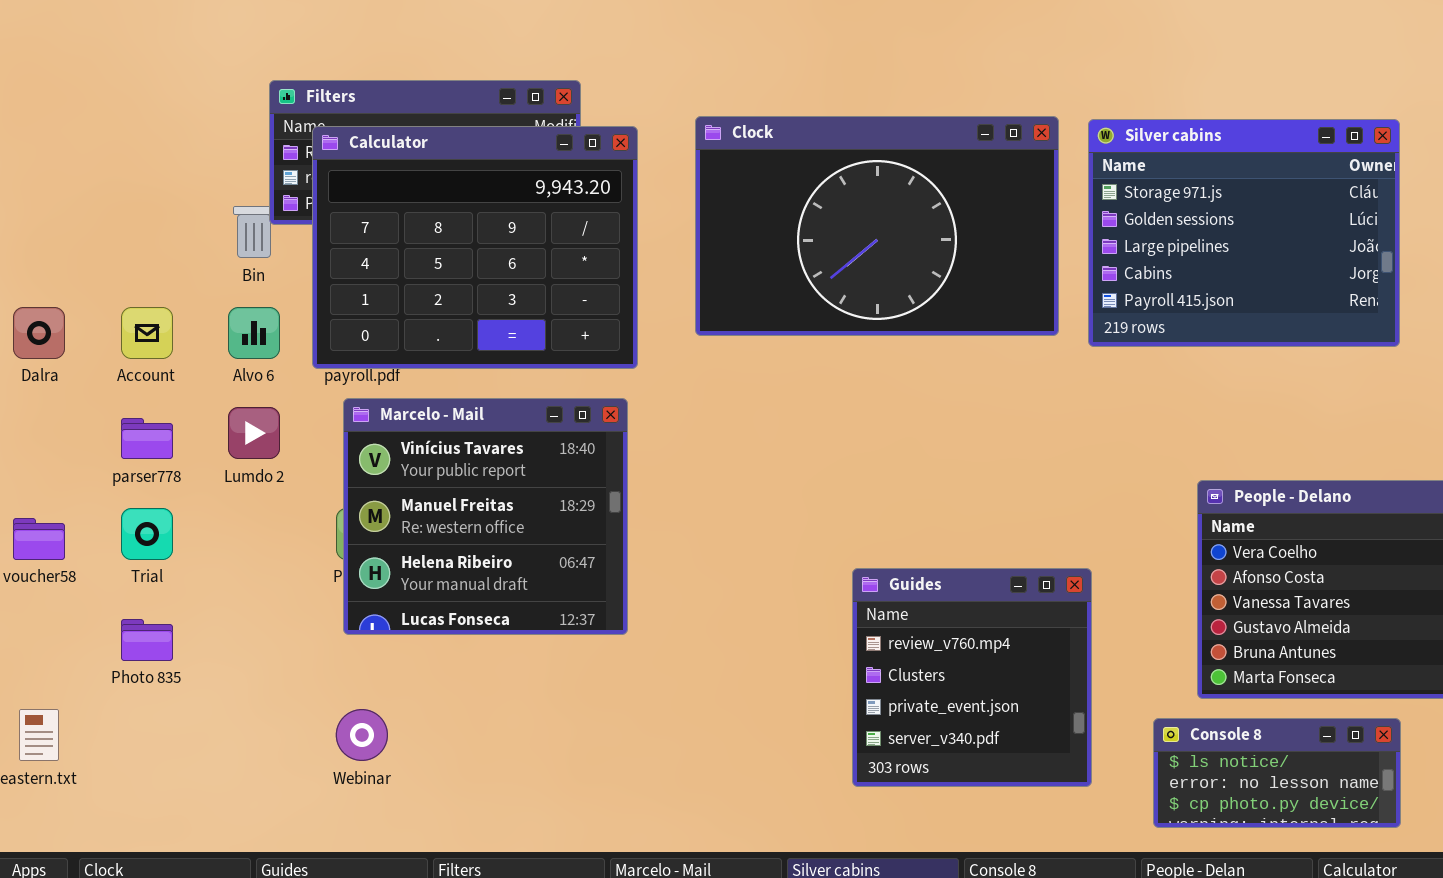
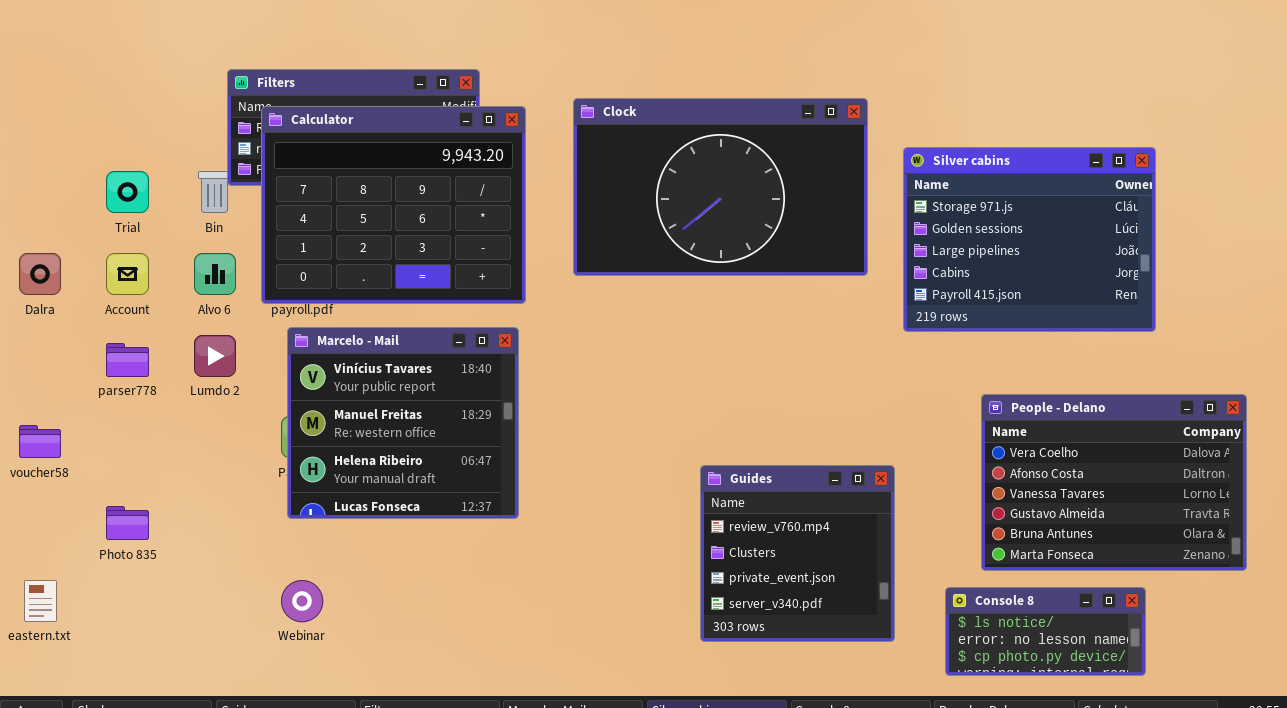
Silver cabins: [1088,119,1400,347] -> [903,147,1156,332], moved
Trial: [121,508,173,560] -> [106,171,149,213], moved

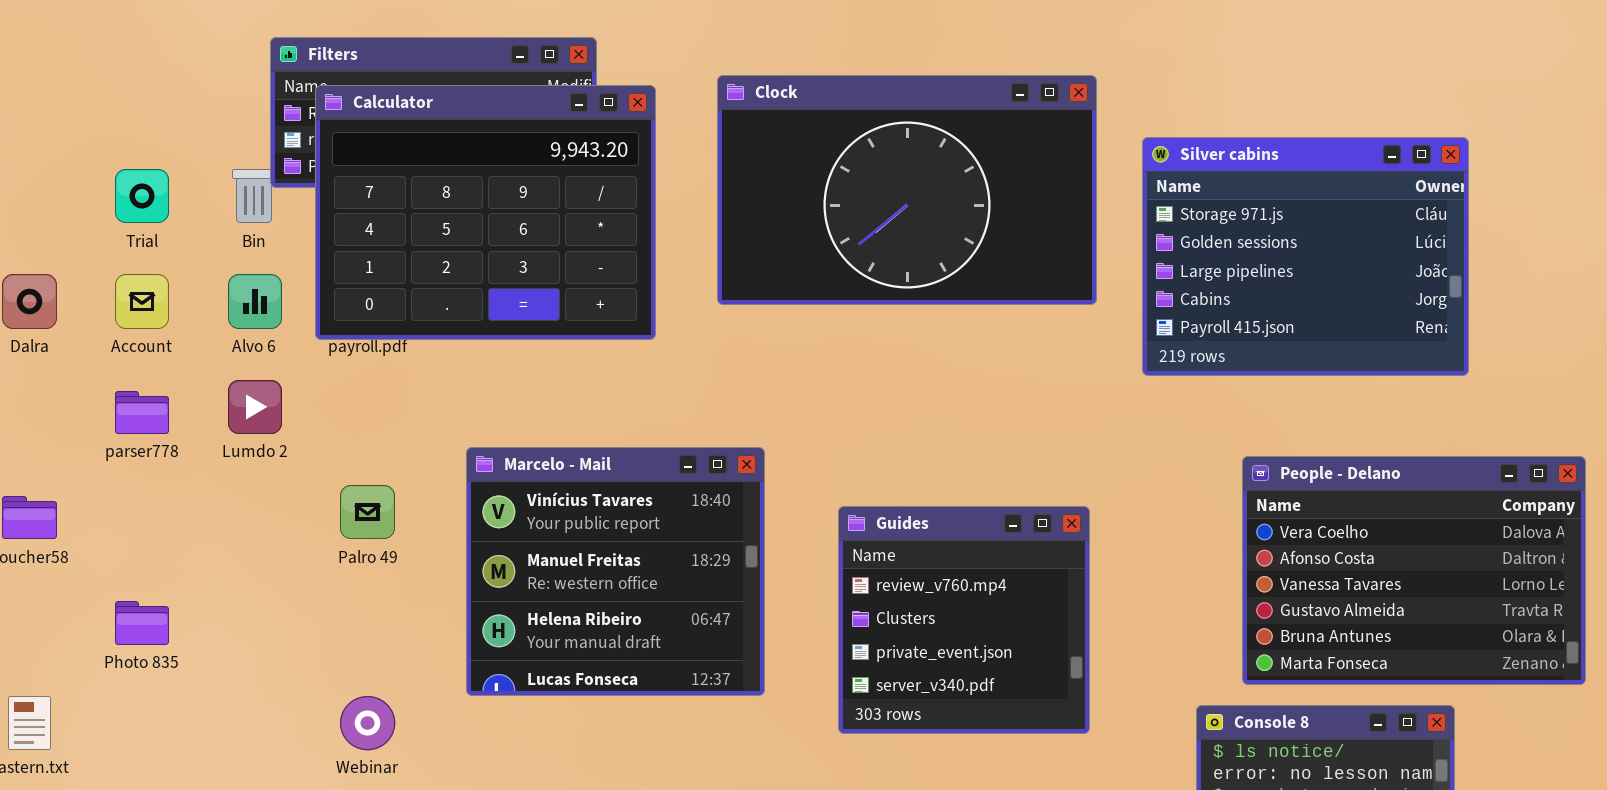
Marcelo - Mail: [287,327,519,519] -> [466,447,765,696], moved
Guides: [700,465,895,642] -> [838,506,1090,734], moved

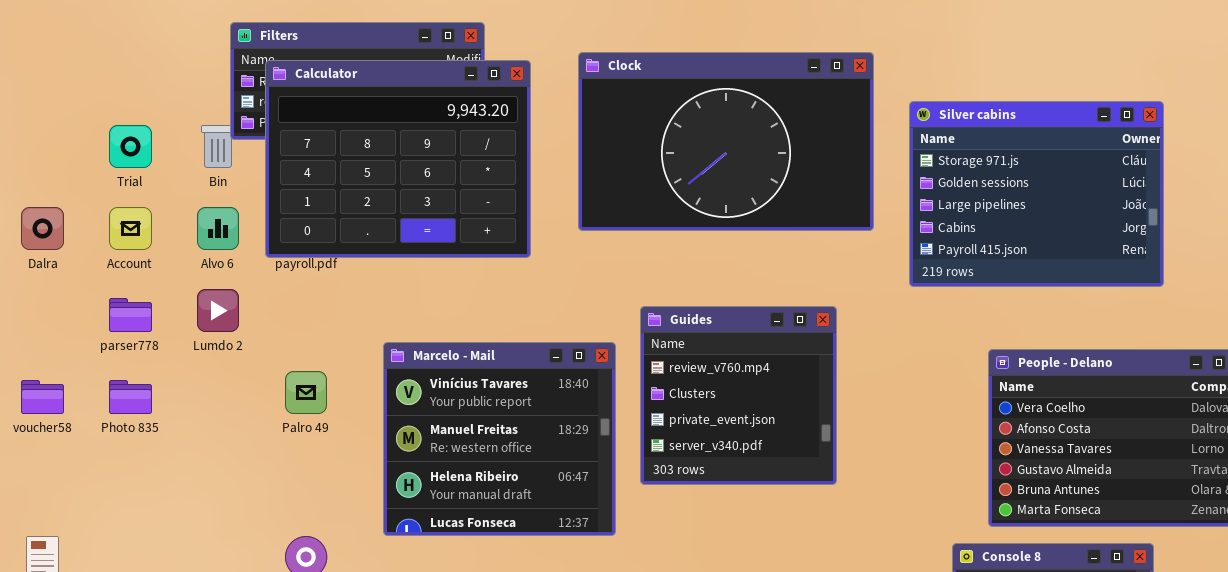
Guides: [838,506,1090,734] -> [640,306,837,485], moved
Photo 835: [115,601,169,645] -> [109,380,152,414], moved

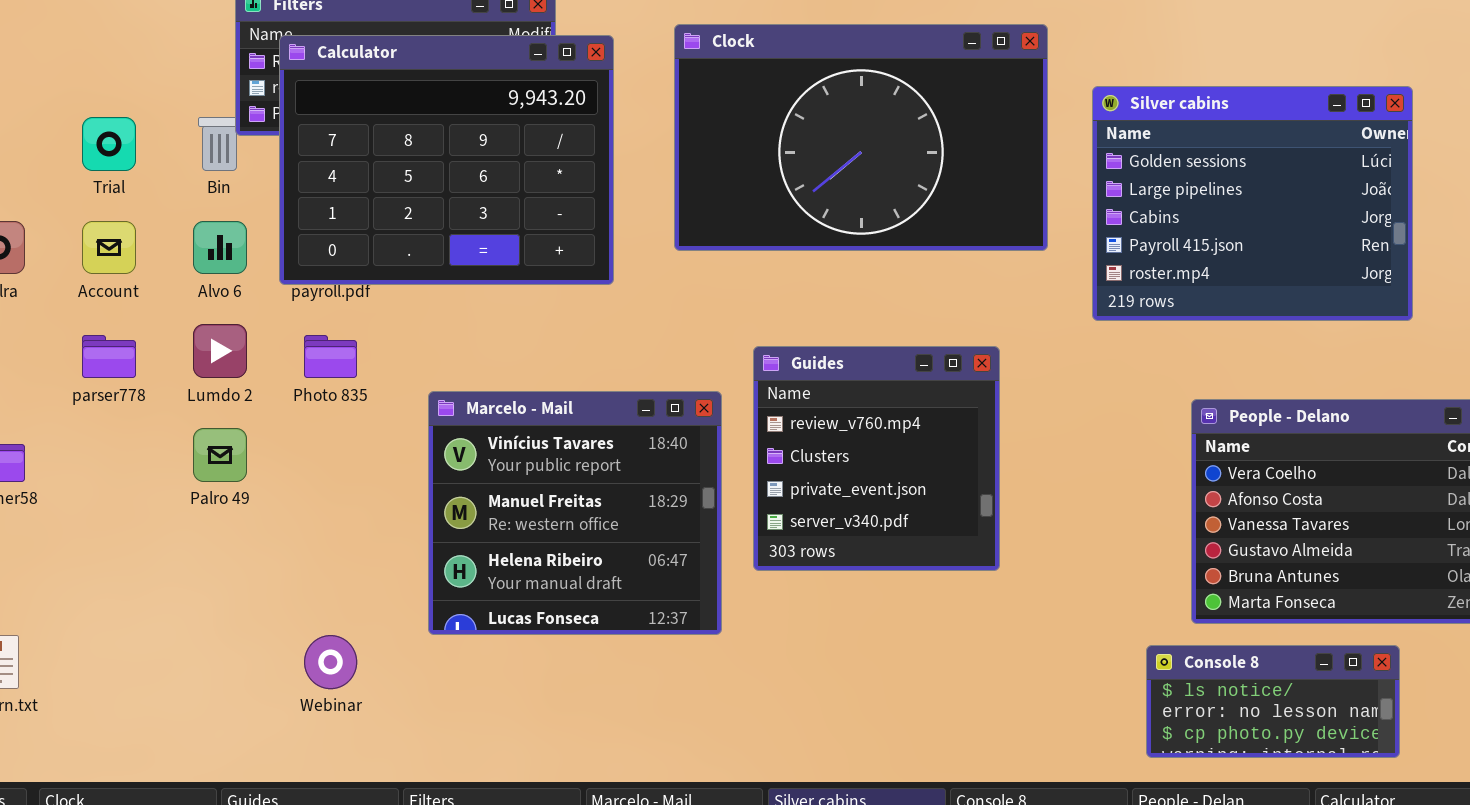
Silver cabins: [909,101,1164,287] -> [1092,86,1413,321], scrolled down 1 row
Palro 49: [285,371,327,414] -> [193,428,247,482], moved
Photo 835: [109,380,152,414] -> [304,335,357,378], moved

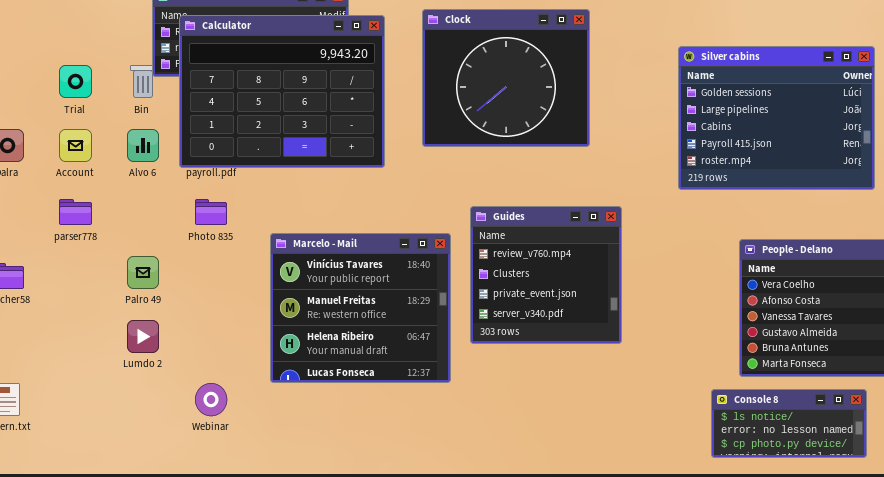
Clock: [674,24,1048,251] -> [422,9,590,147], resized
Lumdo 2: [193,324,247,378] -> [127,320,159,353], moved

